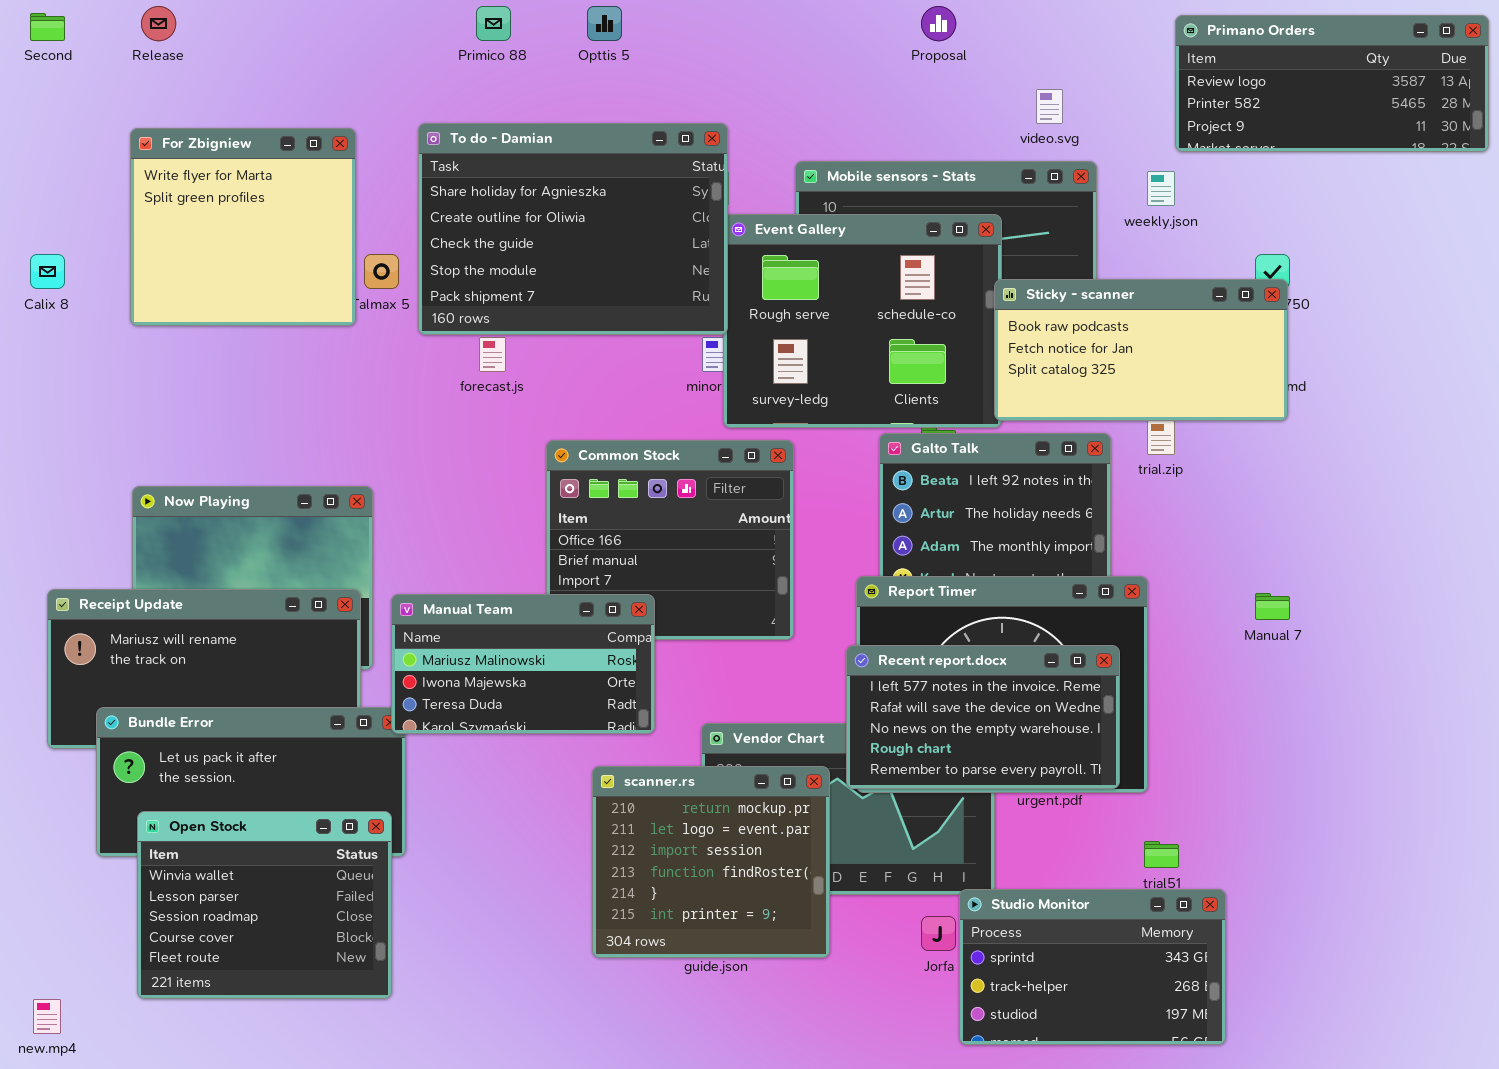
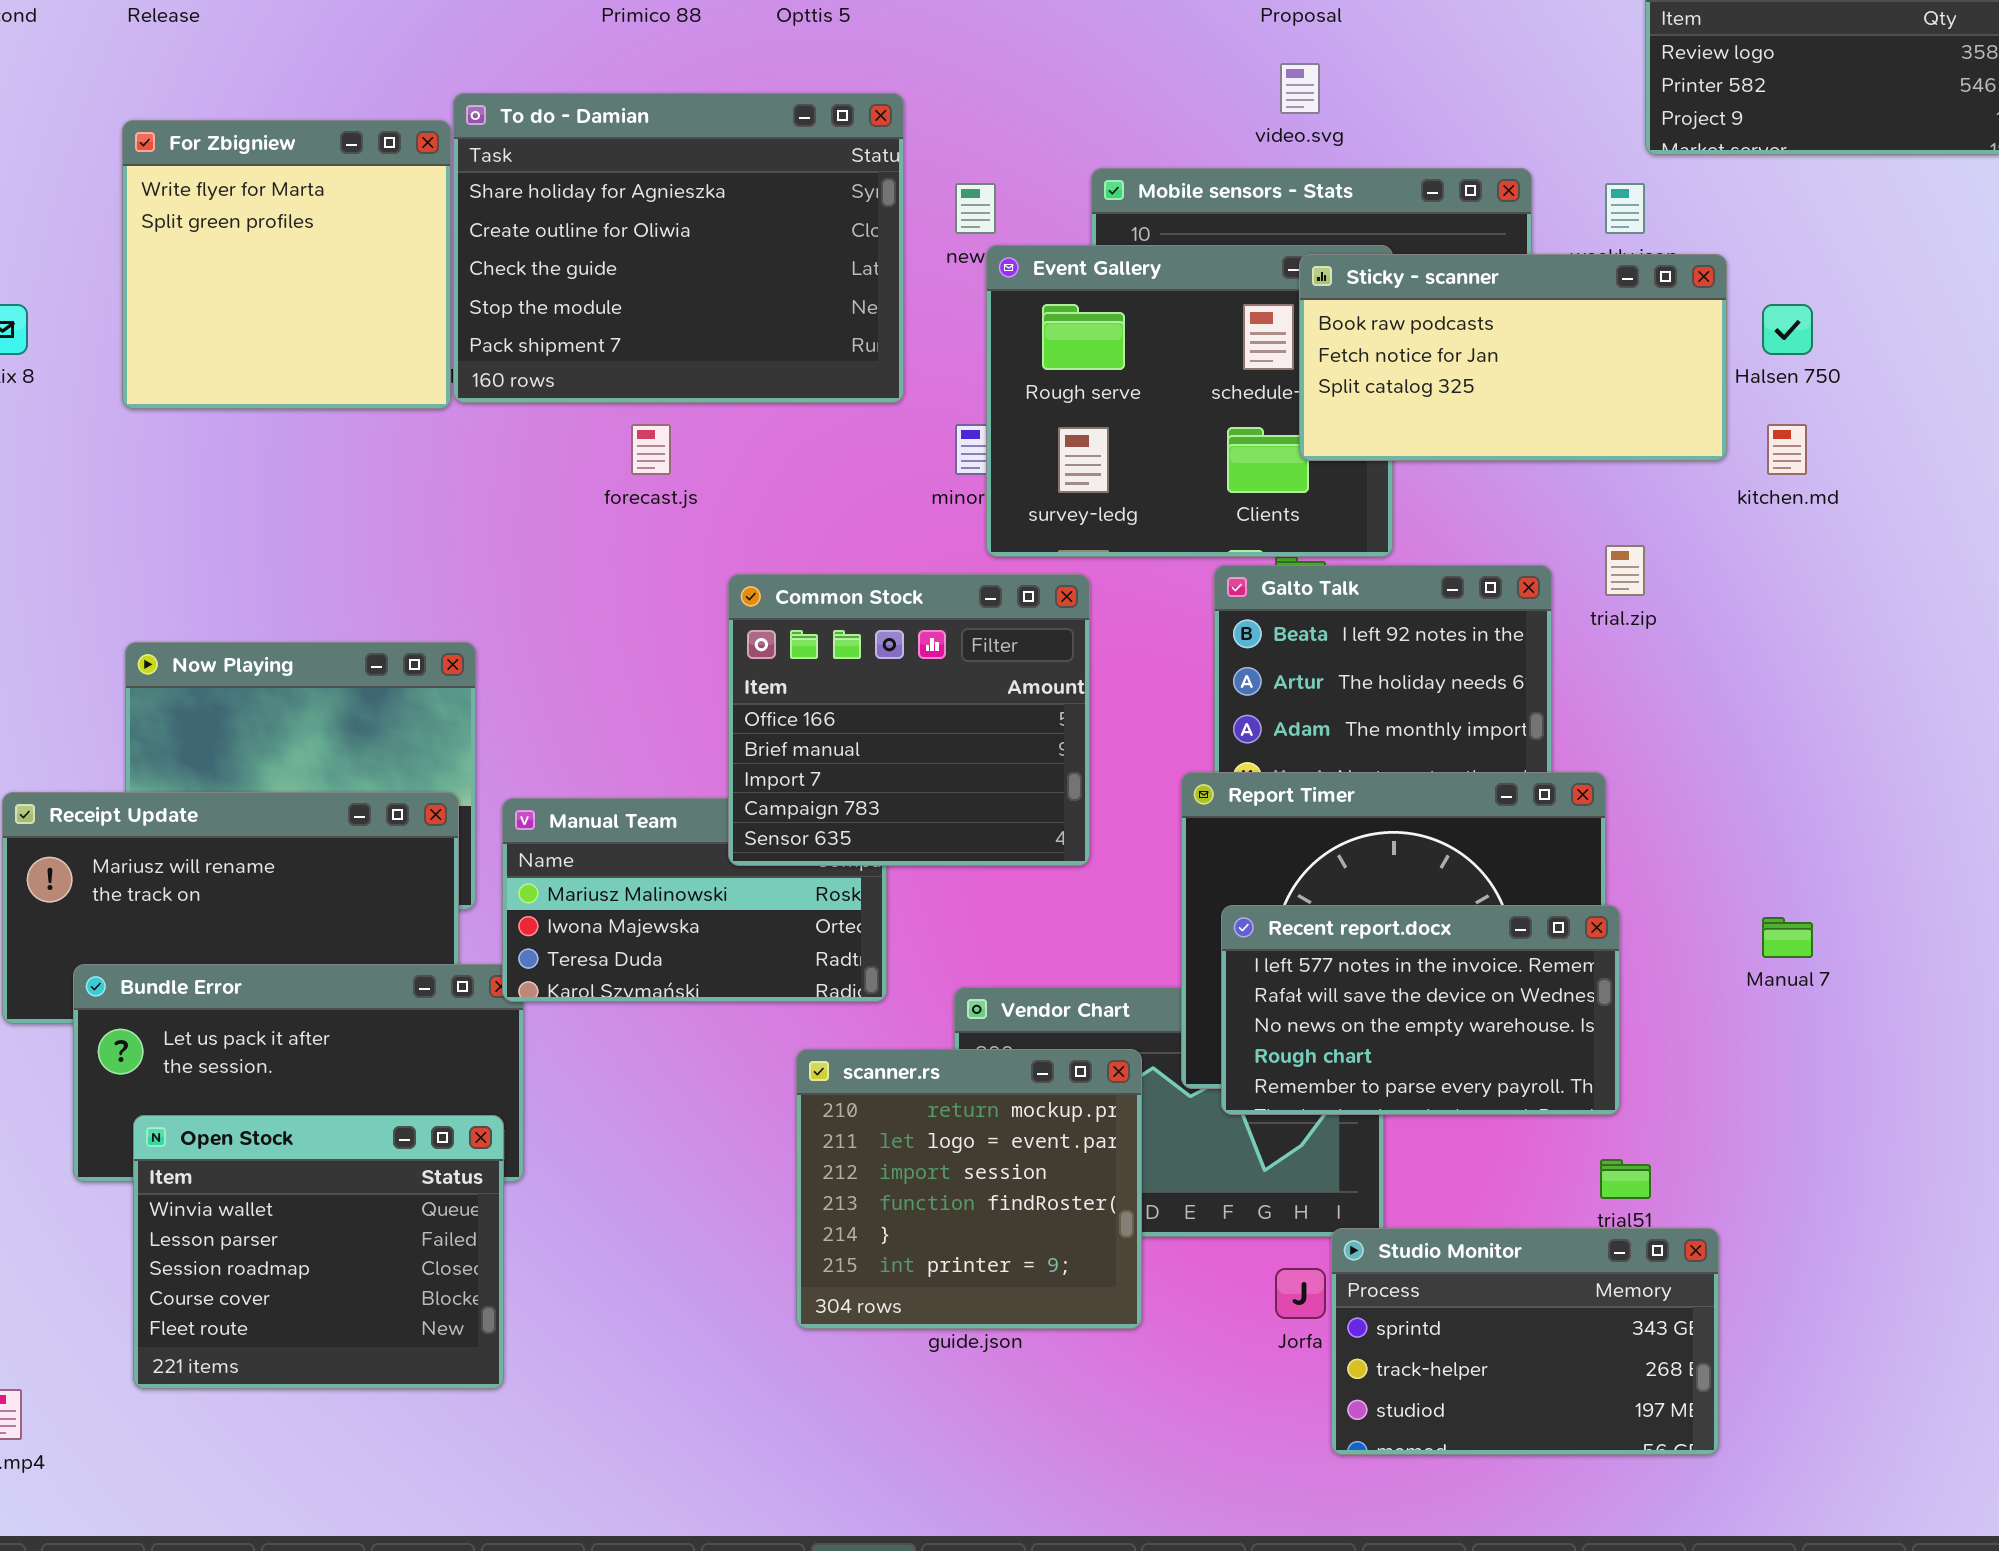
video.svg: [1036,89,1063,124] -> [1280,63,1320,114], moved
To do - Damian: [418,123,728,335] -> [453,93,904,403], moved
Sticky - scanner: [994,279,1288,421] -> [1299,254,1727,461], moved
Common Stock: [546,440,794,640] -> [728,574,1090,866], raised
Manual 7: [1255,593,1290,620] -> [1762,917,1813,958], moved
Recent report.docx: [846,645,1120,789] -> [1221,905,1620,1115], moved

